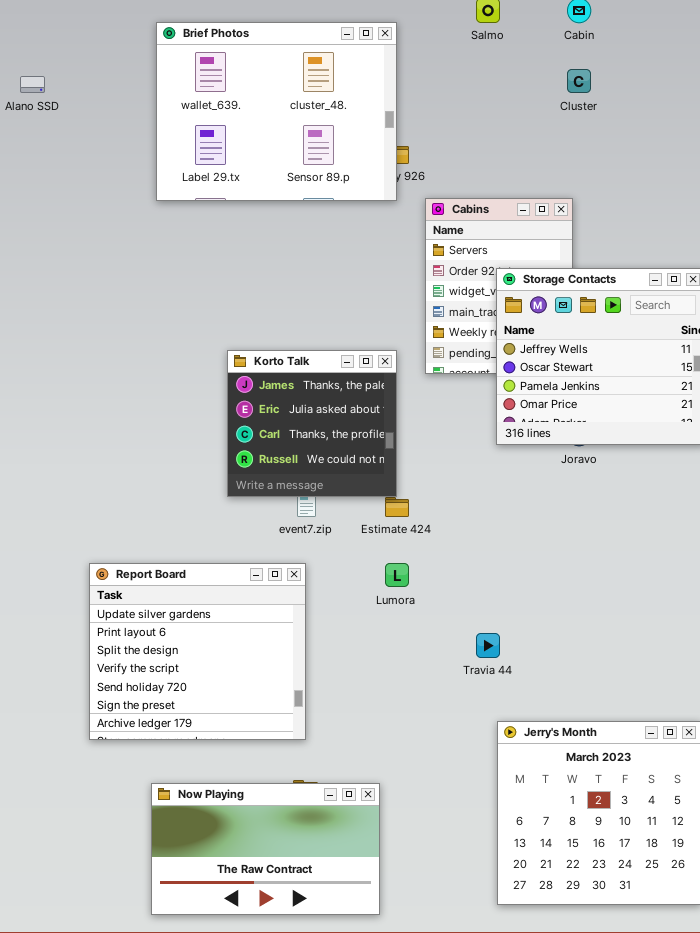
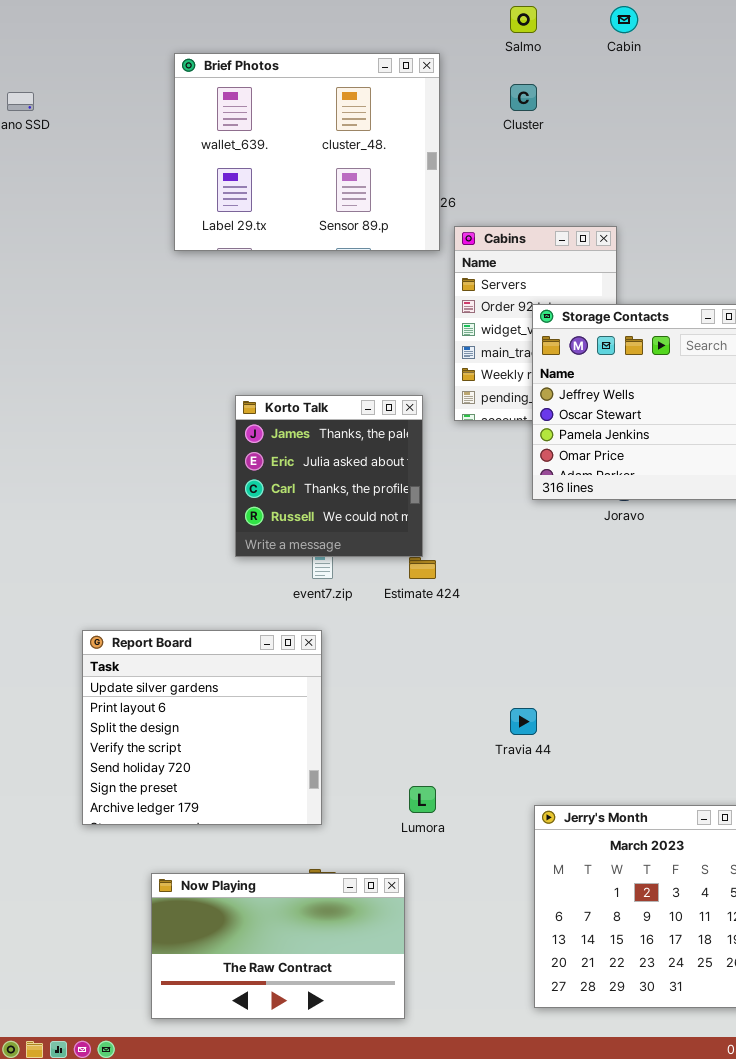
Brief Photos: [156,22,397,201] -> [174,53,440,251], moved
Cluster: [567,69,591,93] -> [510,84,537,111], moved
Lumora: [385,563,409,587] -> [409,786,436,813], moved

